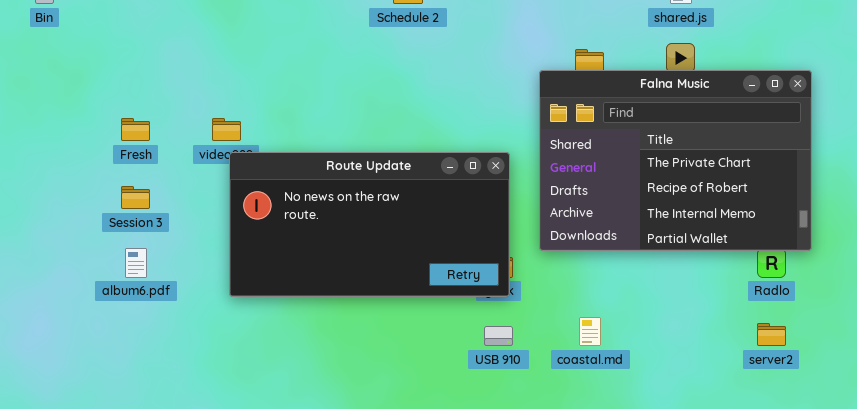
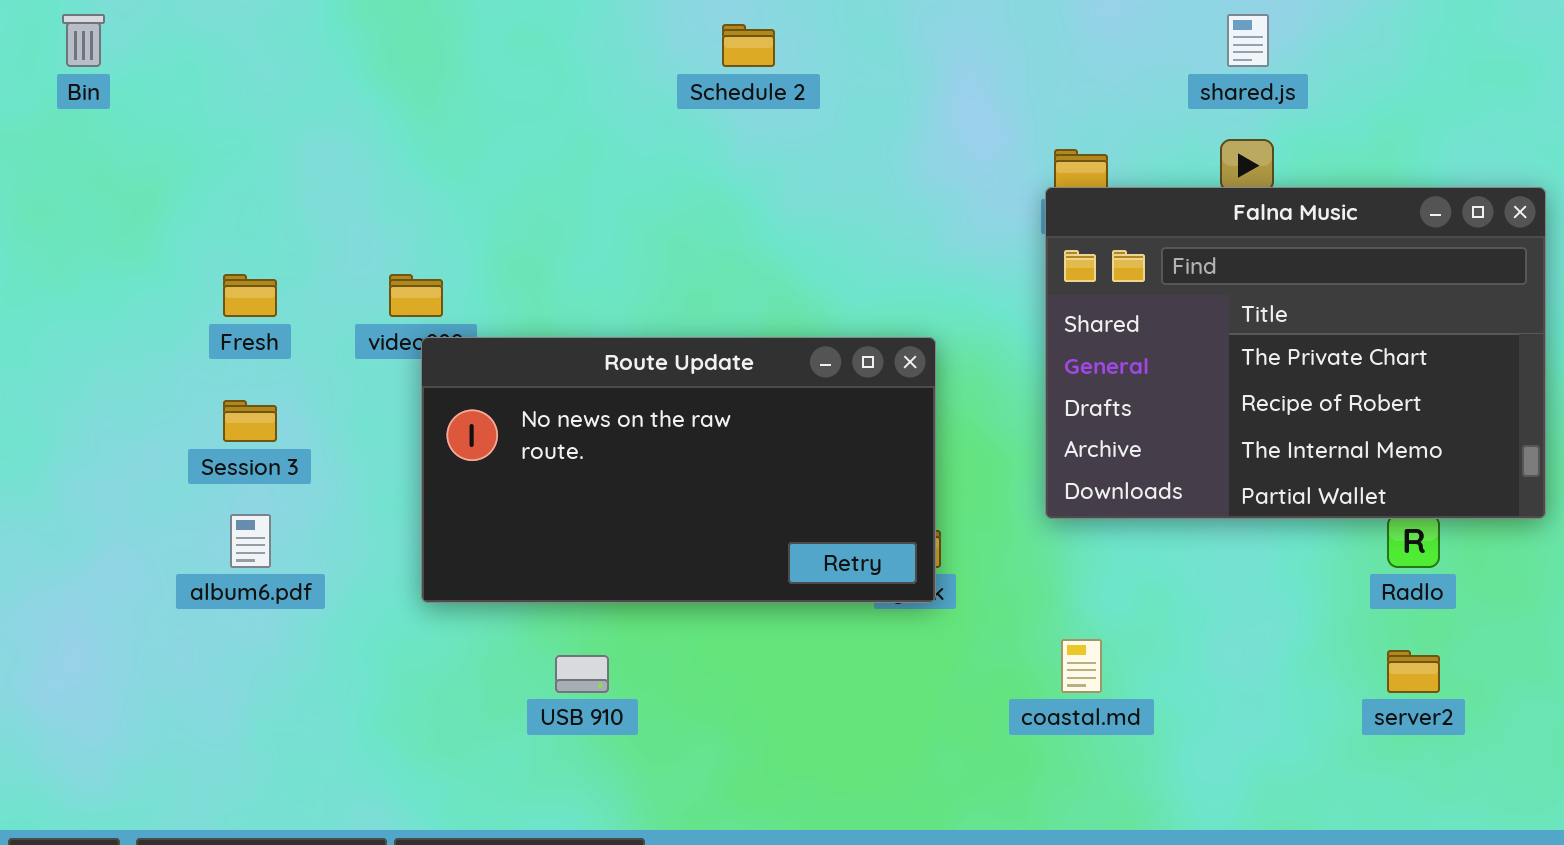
Falna Music: [539,70,812,251] -> [1045,187,1546,519], moved
USB 910: [484,326,513,346] -> [555,655,609,693], moved

